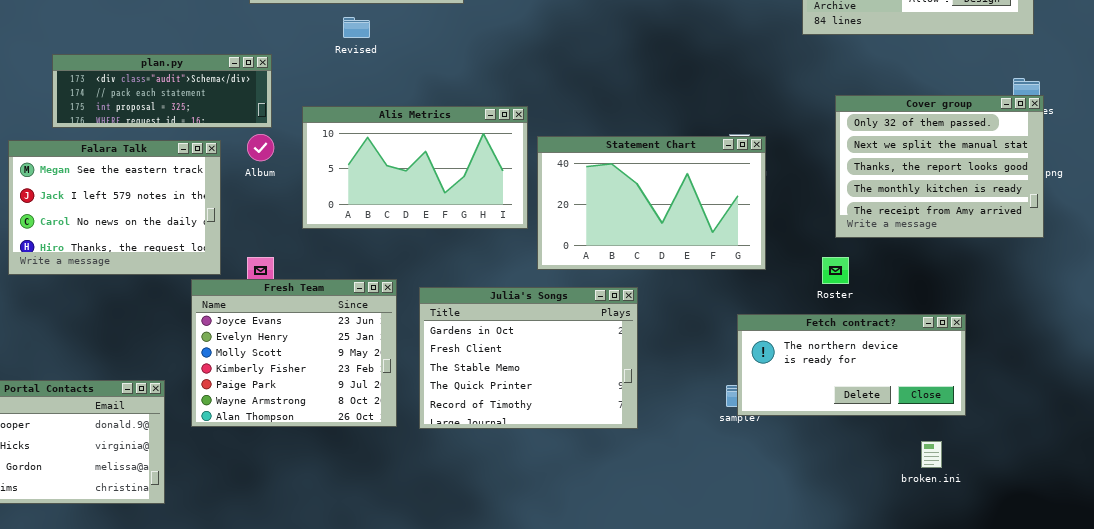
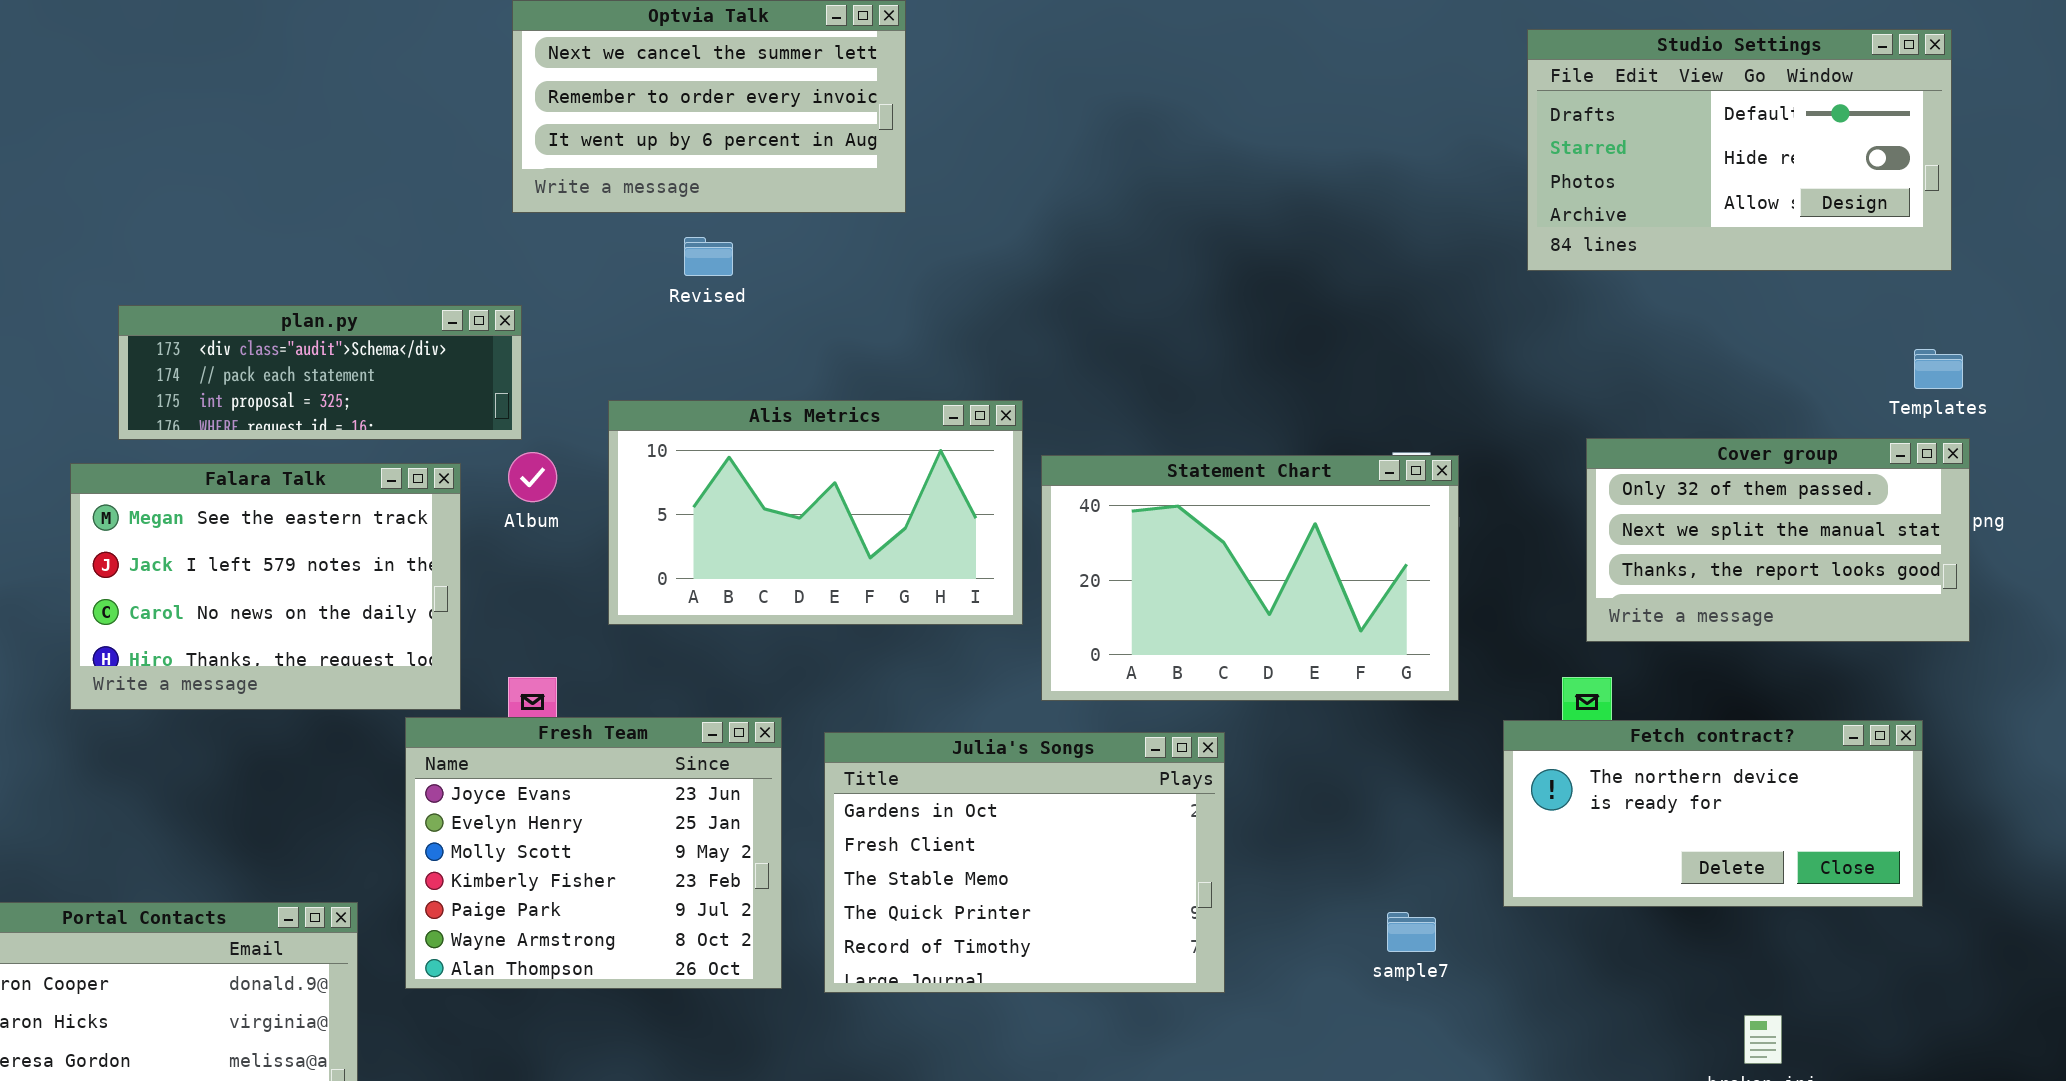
plan.py: [52,54,272,128] -> [118,305,522,440], moved
Cover group: [835,95,1044,238] -> [1586,438,1970,642], resized
Fetch contract?: [737,314,966,416] -> [1503,720,1923,907], moved

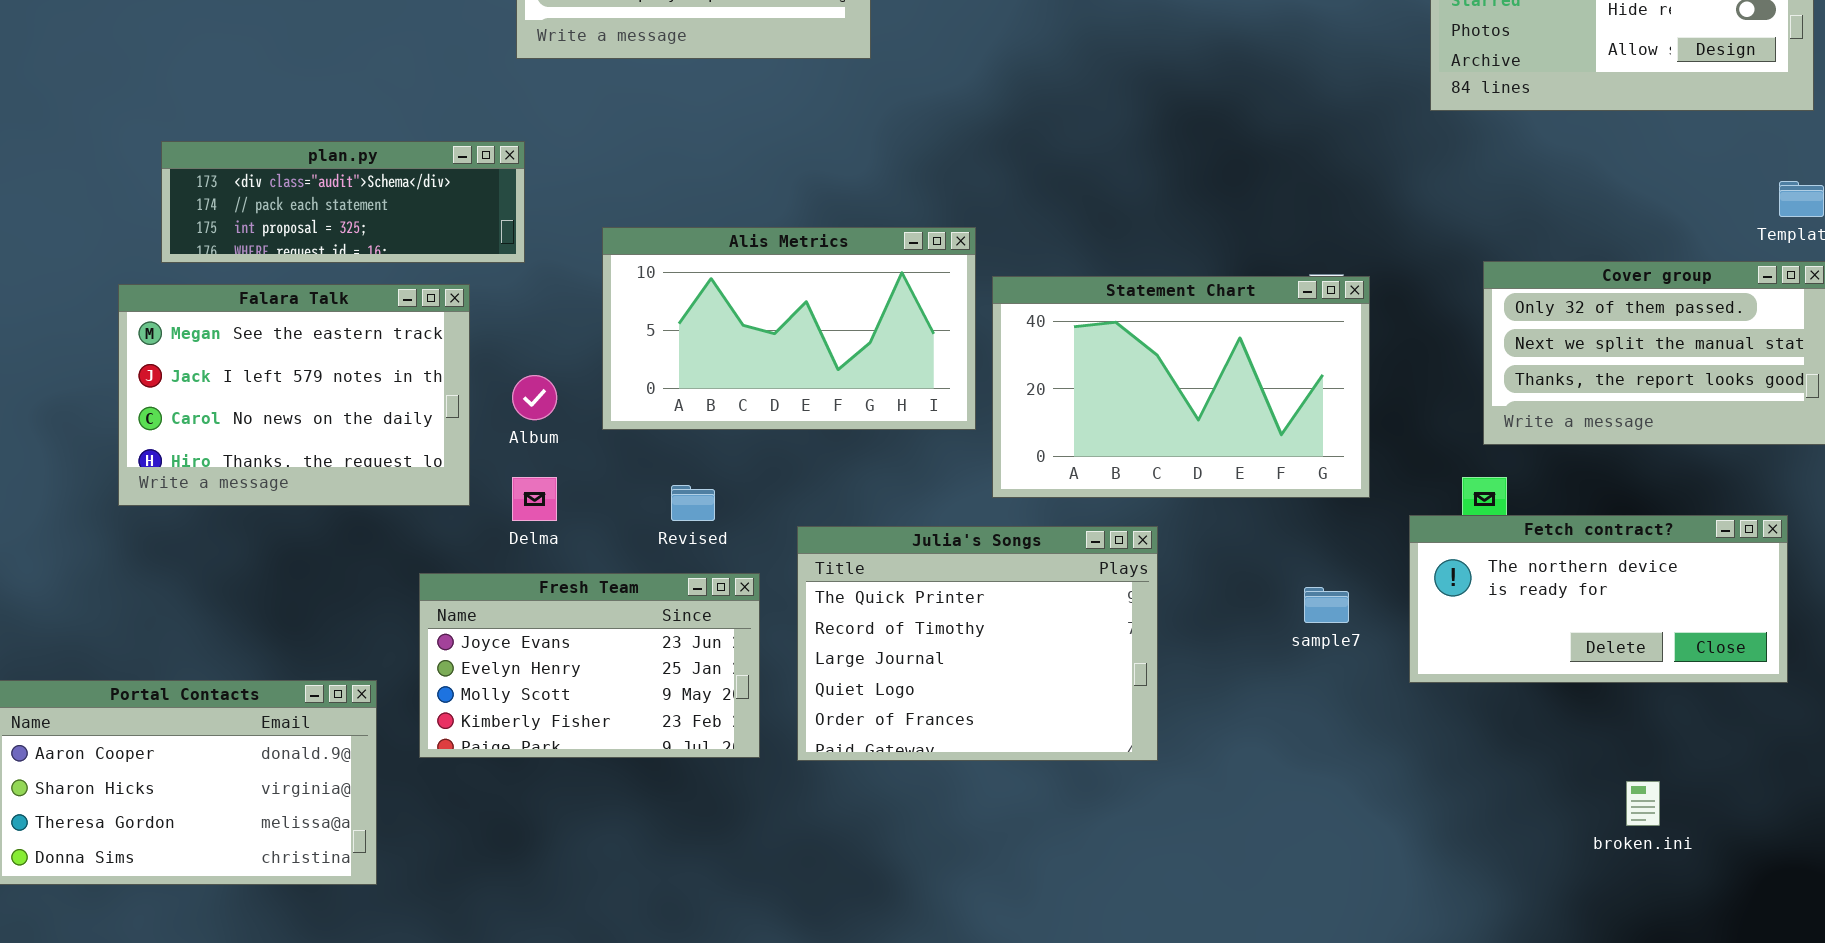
Revised: [684,237,733,276] -> [671,485,715,521], moved
Album: [508,452,557,502] -> [512,375,557,420], moved
Fresh Team: [405,717,782,989] -> [419,573,760,758], resized
Julia's Songs: [824,732,1225,993] -> [797,526,1158,761], scrolled down 3 rows
sample7: [1387,912,1436,952] -> [1304,587,1349,623], moved

